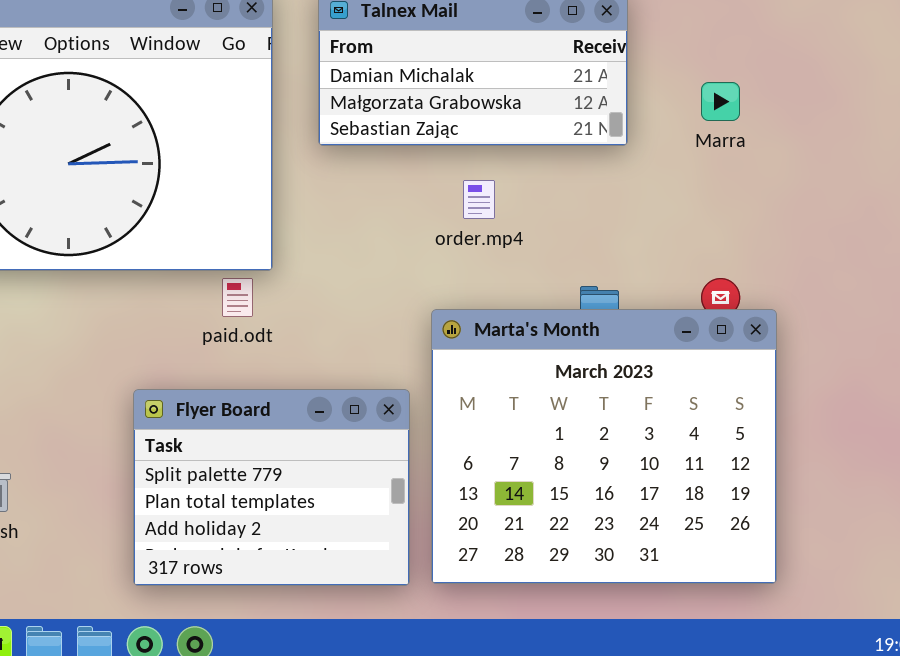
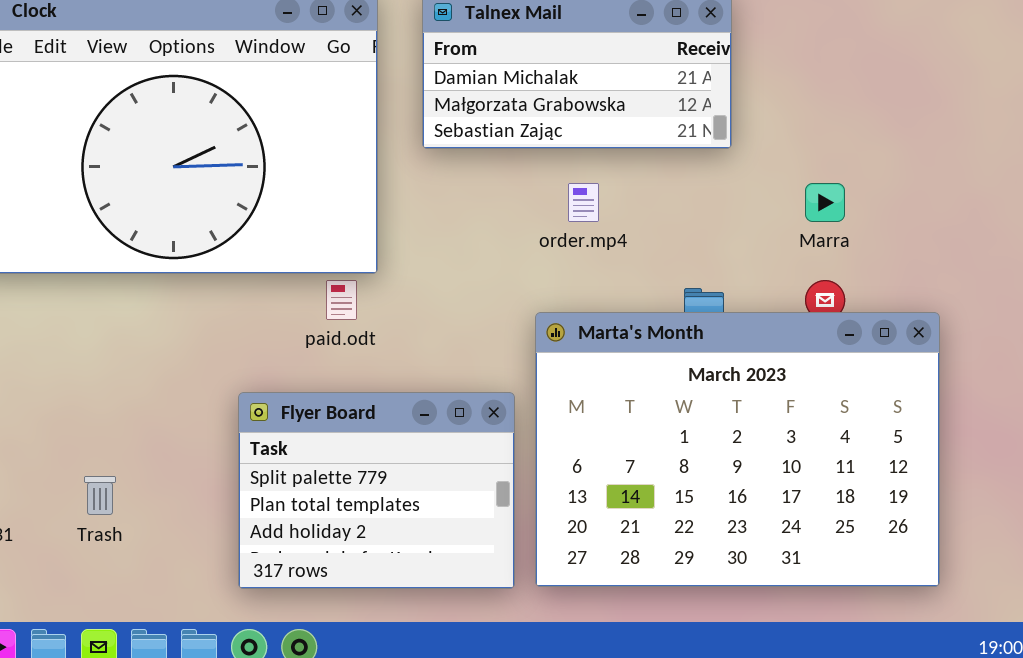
Marra: [701,82,740,121] -> [805,183,845,222], moved
Marta's Month: [431,309,777,584] -> [535,312,940,587], resized

